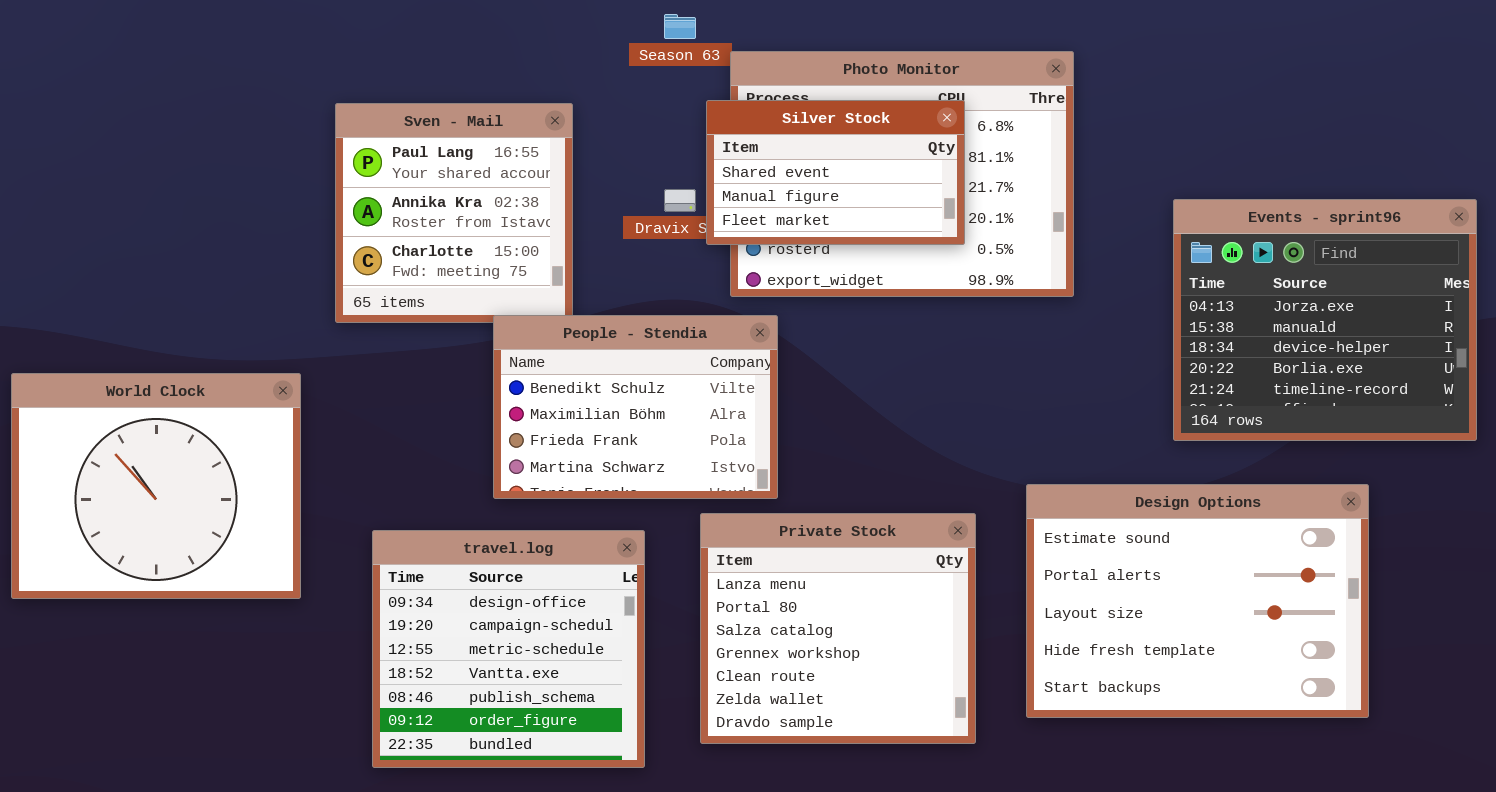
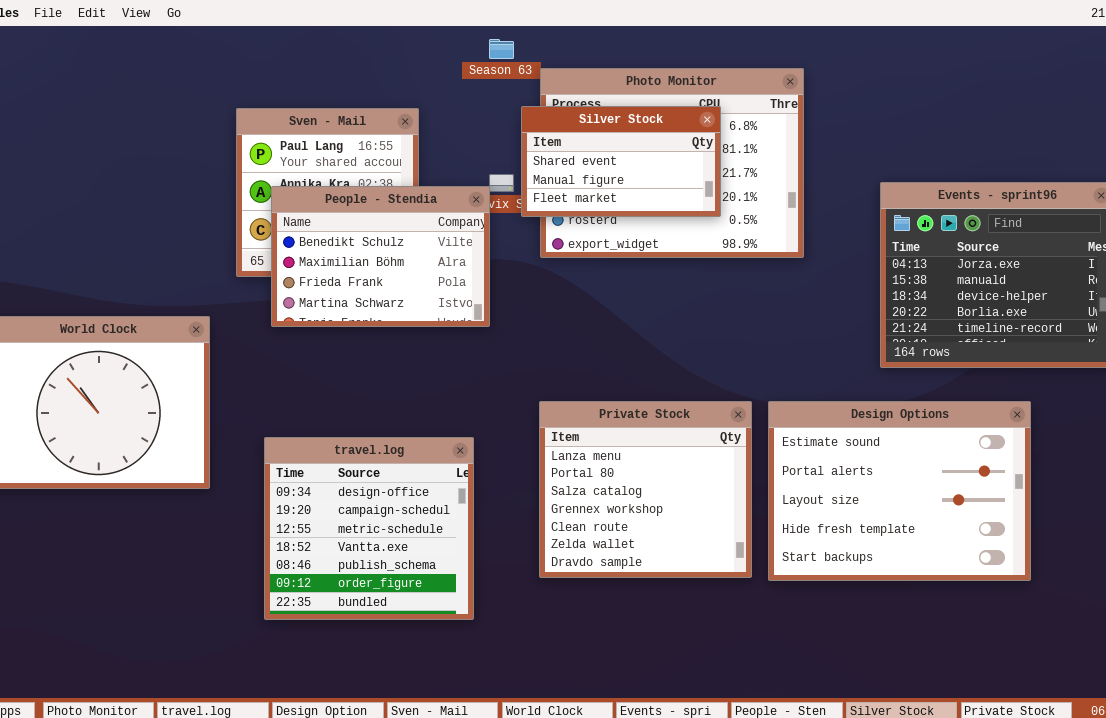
People - Stendia: [493,315,778,499] -> [271,186,490,327], moved
Private Stock: [700,513,976,744] -> [539,401,752,578], moved

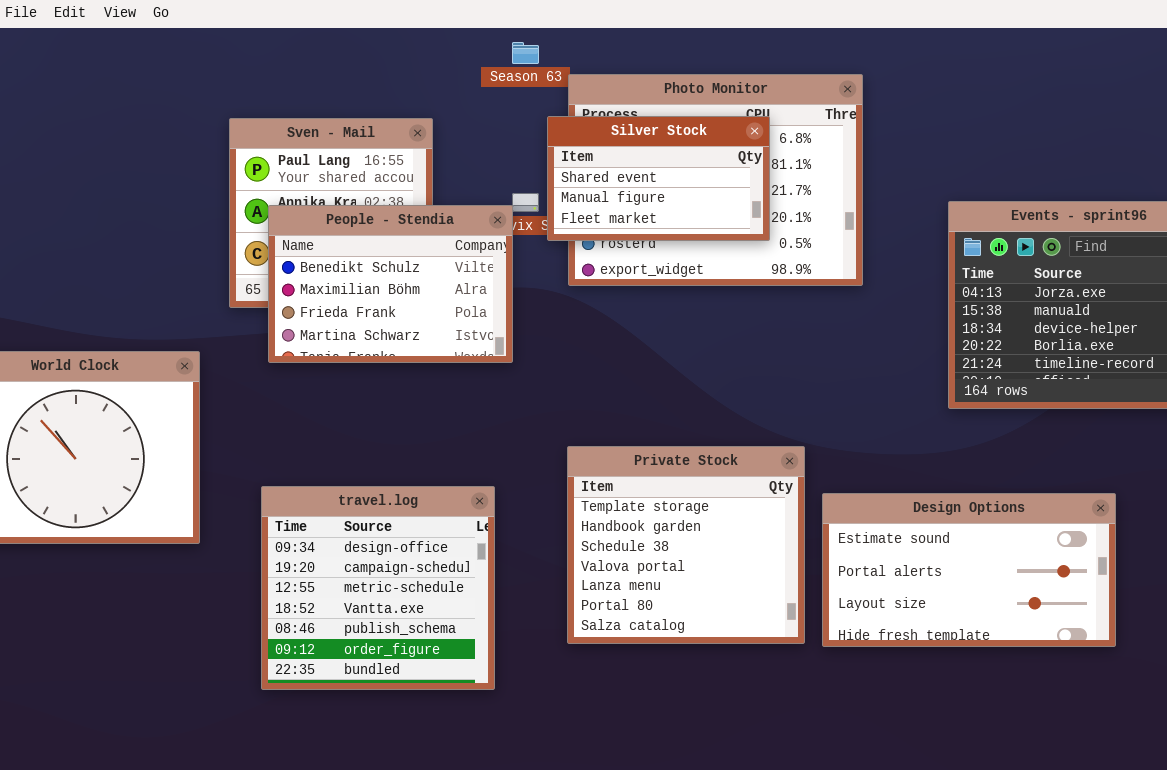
Private Stock: [539,401,752,578] -> [567,446,805,644], scrolled up 4 rows
Design Options: [768,401,1031,581] -> [822,493,1116,647], resized

